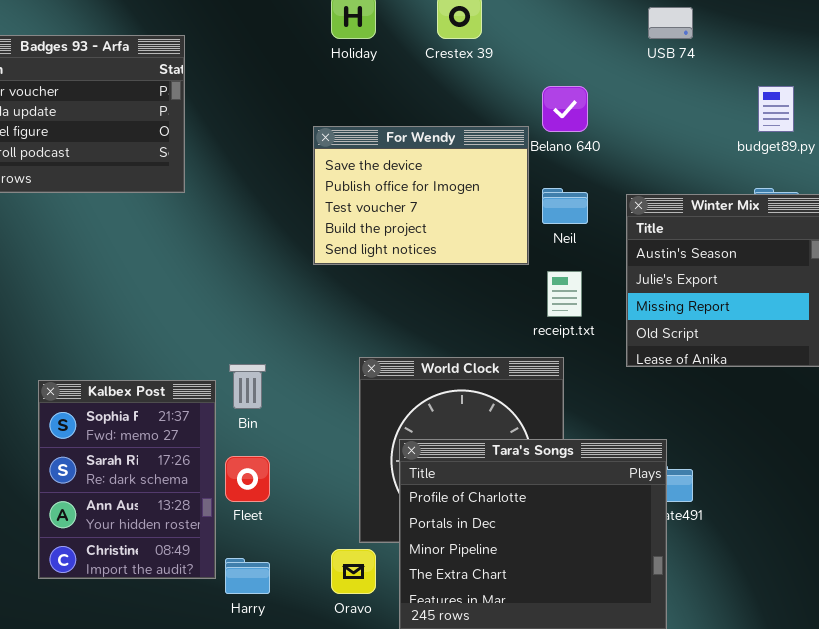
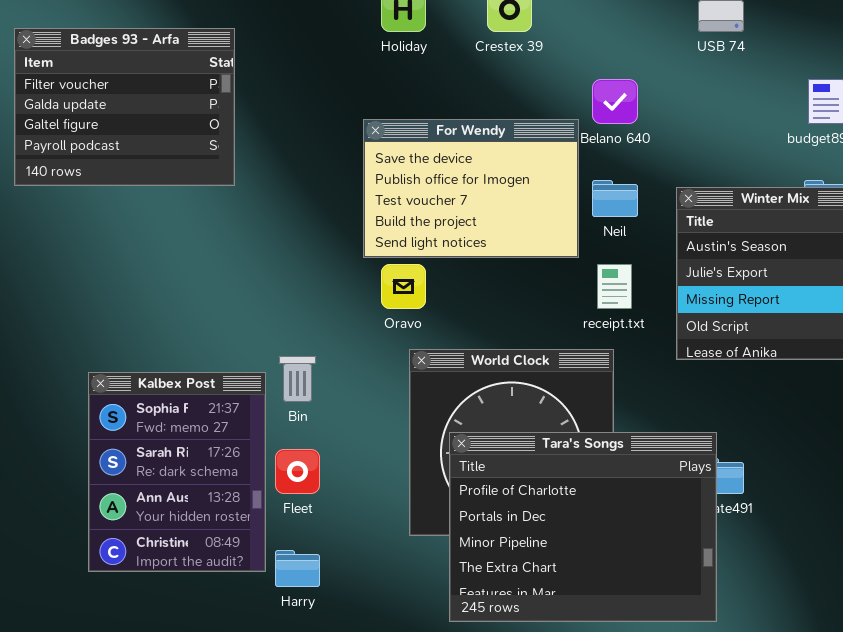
Oravo: [331,549,376,594] -> [381,264,426,309], moved

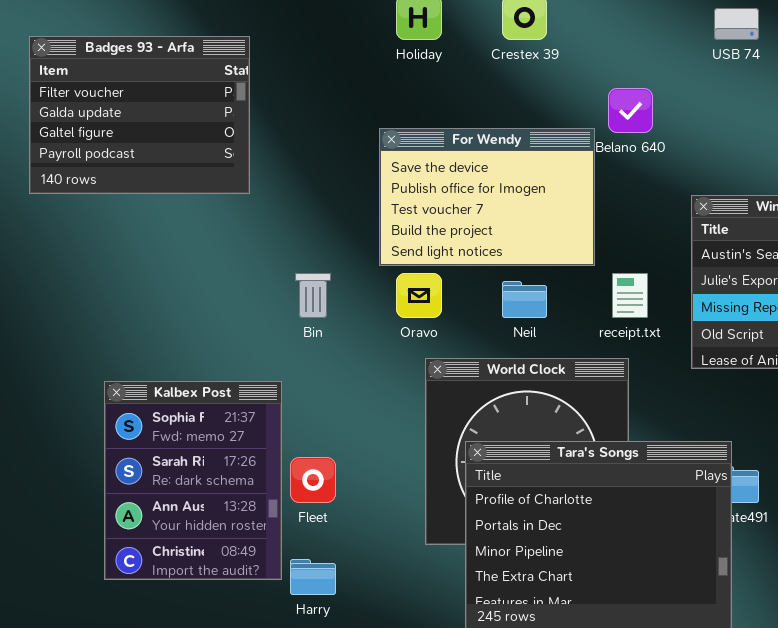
Neil: [592,180,638,217] -> [502,281,547,318], moved
Bin: [279,356,316,402] -> [295,273,331,318], moved

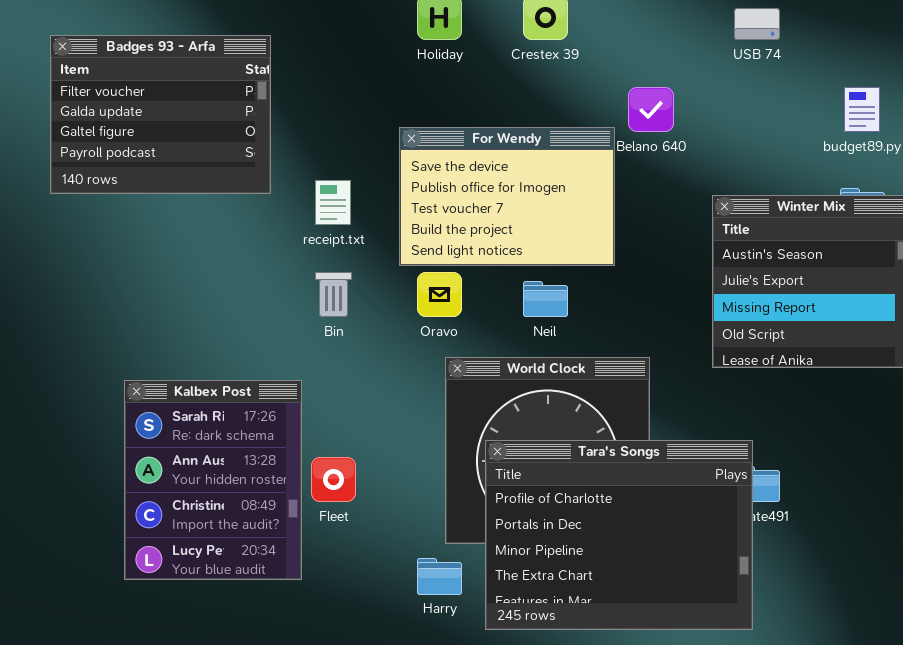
receipt.txt: [612,273,648,318] -> [315,180,351,225], moved
Kalbex Post: [104,381,282,580] -> [124,380,302,580], scrolled down 1 row
Harry: [290,559,336,595] -> [417,558,462,595], moved

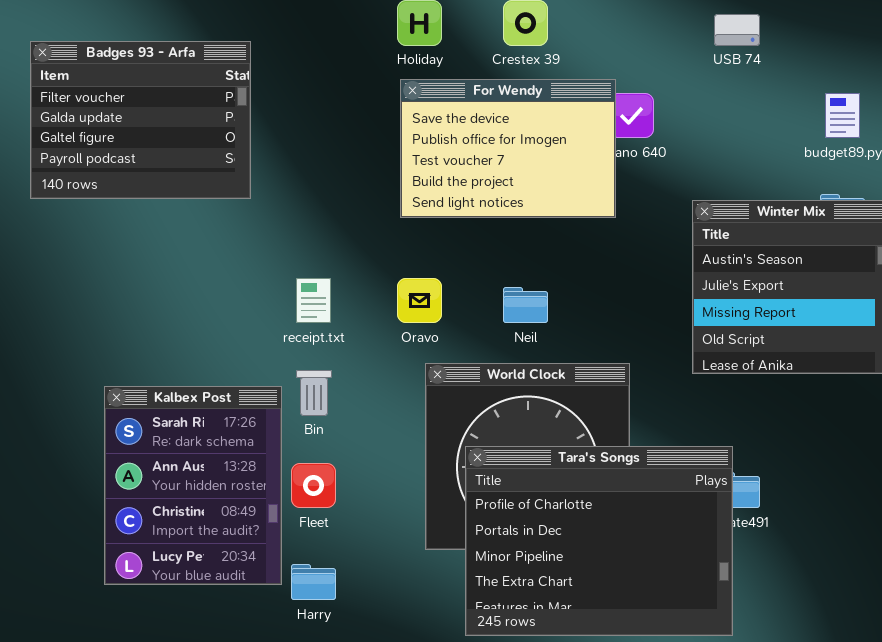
For Wendy: [399,127,615,266] -> [400,79,616,218], moved
receipt.txt: [315,180,351,225] -> [296,278,331,323], moved
Bin: [315,272,352,317] -> [296,370,332,416], moved
Harry: [417,558,462,595] -> [291,564,336,600], moved

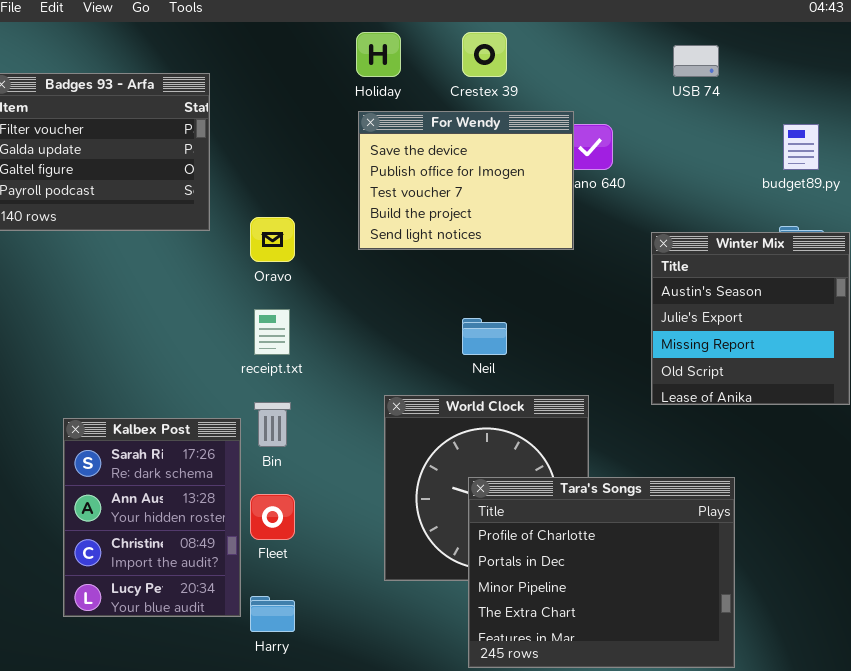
Oravo: [397,278,442,323] -> [250,217,295,262], moved
Tara's Songs: [465,446,733,636] -> [468,477,735,668], moved

